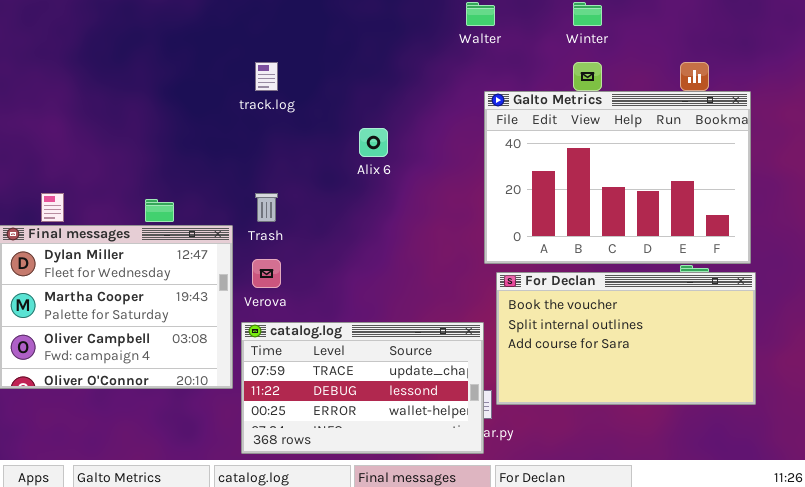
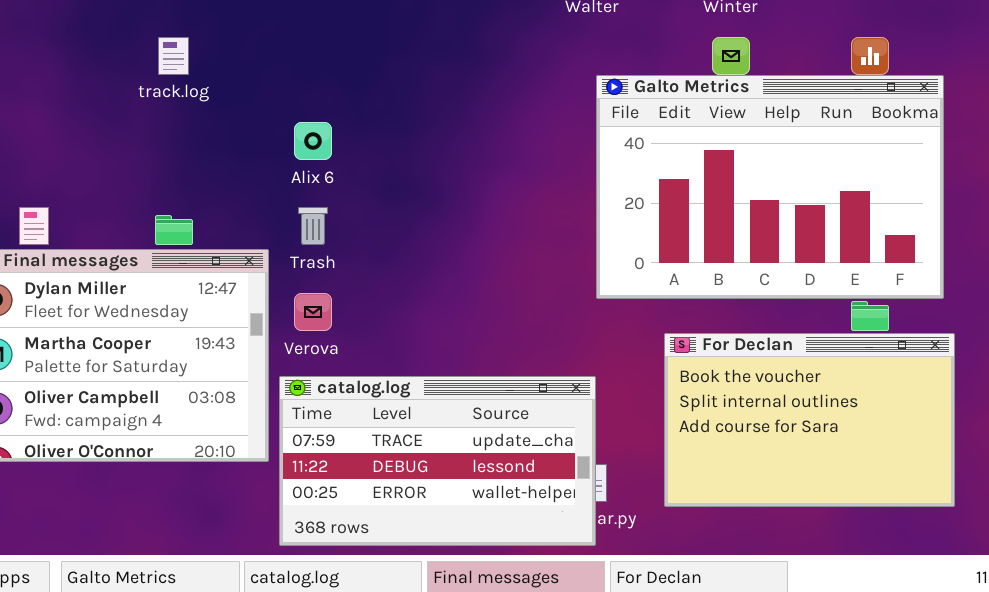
track.log: [255,62,278,91] -> [158,37,189,75], moved
Alix 6: [359,128,388,157] -> [294,122,332,160], moved
For Declan: [496,272,756,405] -> [664,333,955,507], moved, resized

